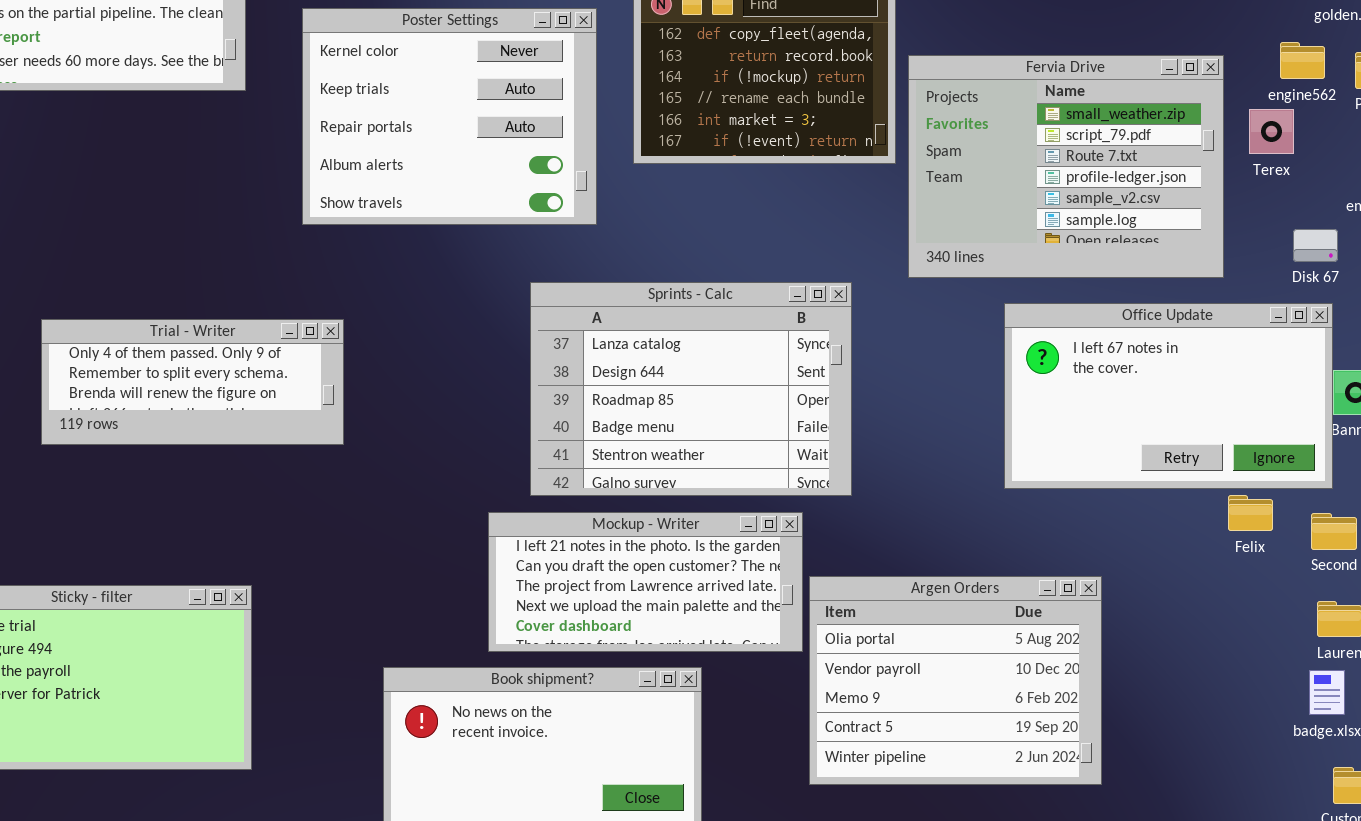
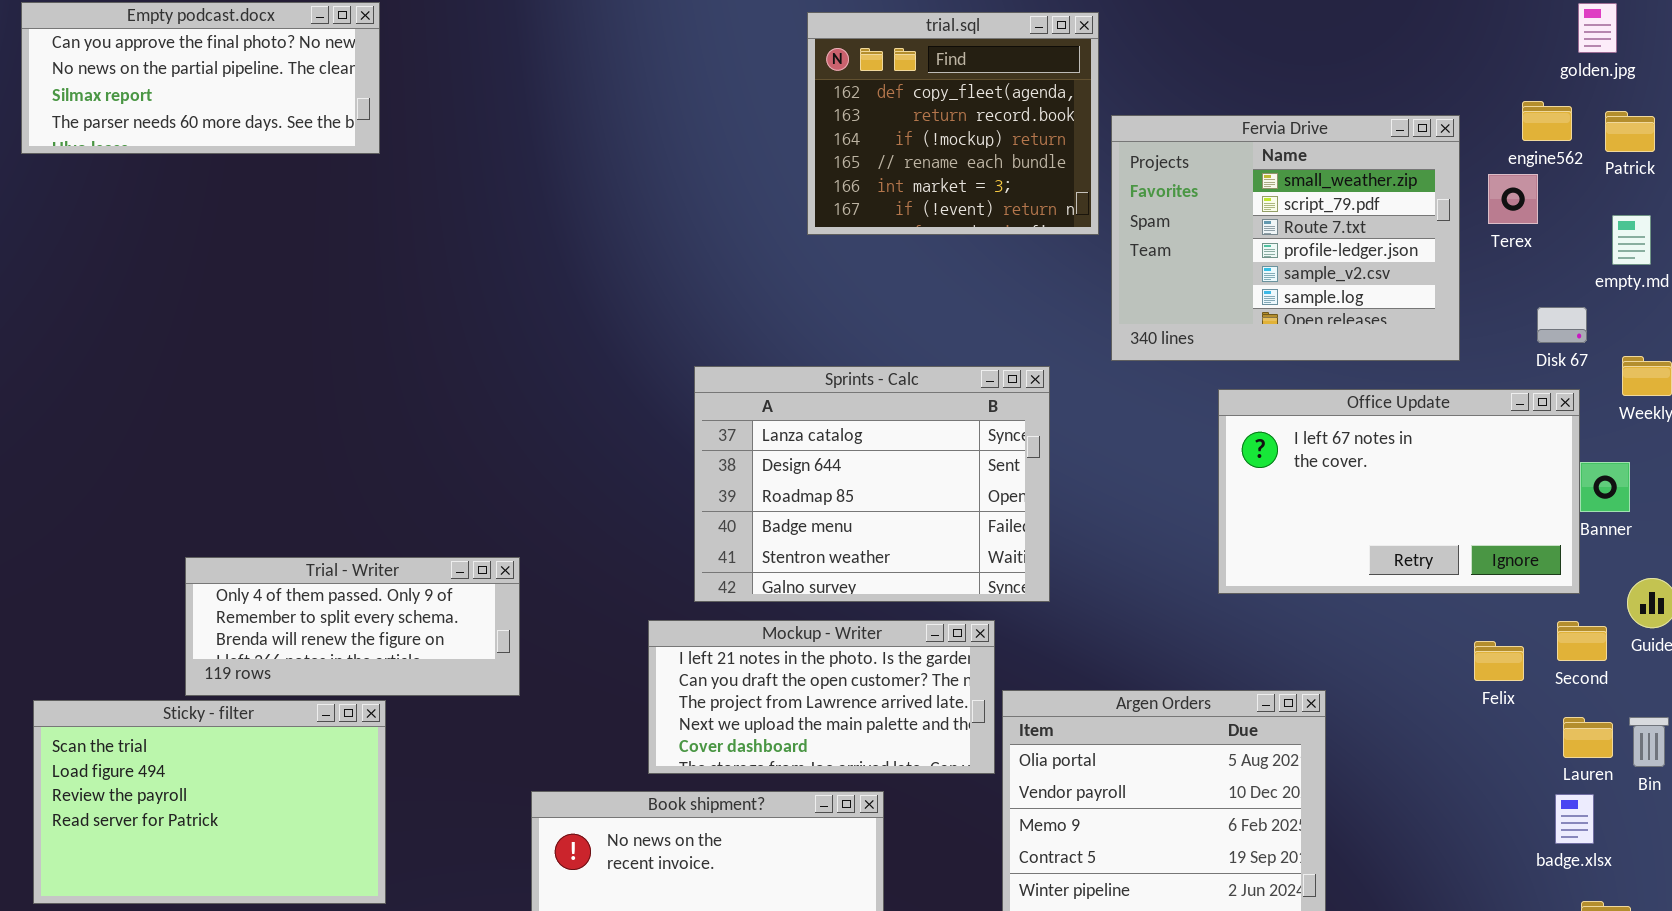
Poster Settings: [302,8,597,225] -> none, closed
Trial - Writer: [41,319,344,445] -> [185,557,520,696], moved
Felix: [1228,495,1273,531] -> [1474,641,1524,681], moved

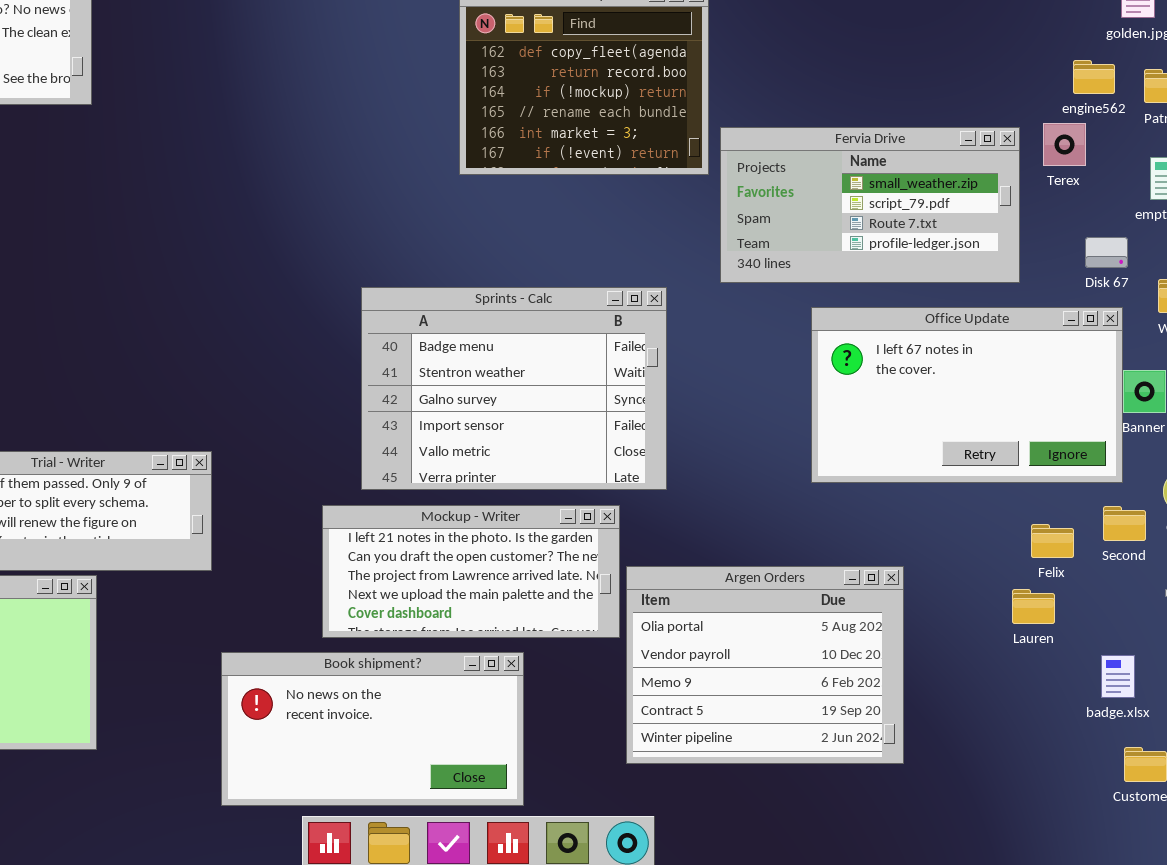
Fervia Drive: [1111,115,1460,361] -> [720,127,1020,283], resized
Sprints - Calc: [694,366,1050,602] -> [361,287,667,490], scrolled down 3 rows
Lauren: [1563,717,1613,758] -> [1012,589,1055,624], moved

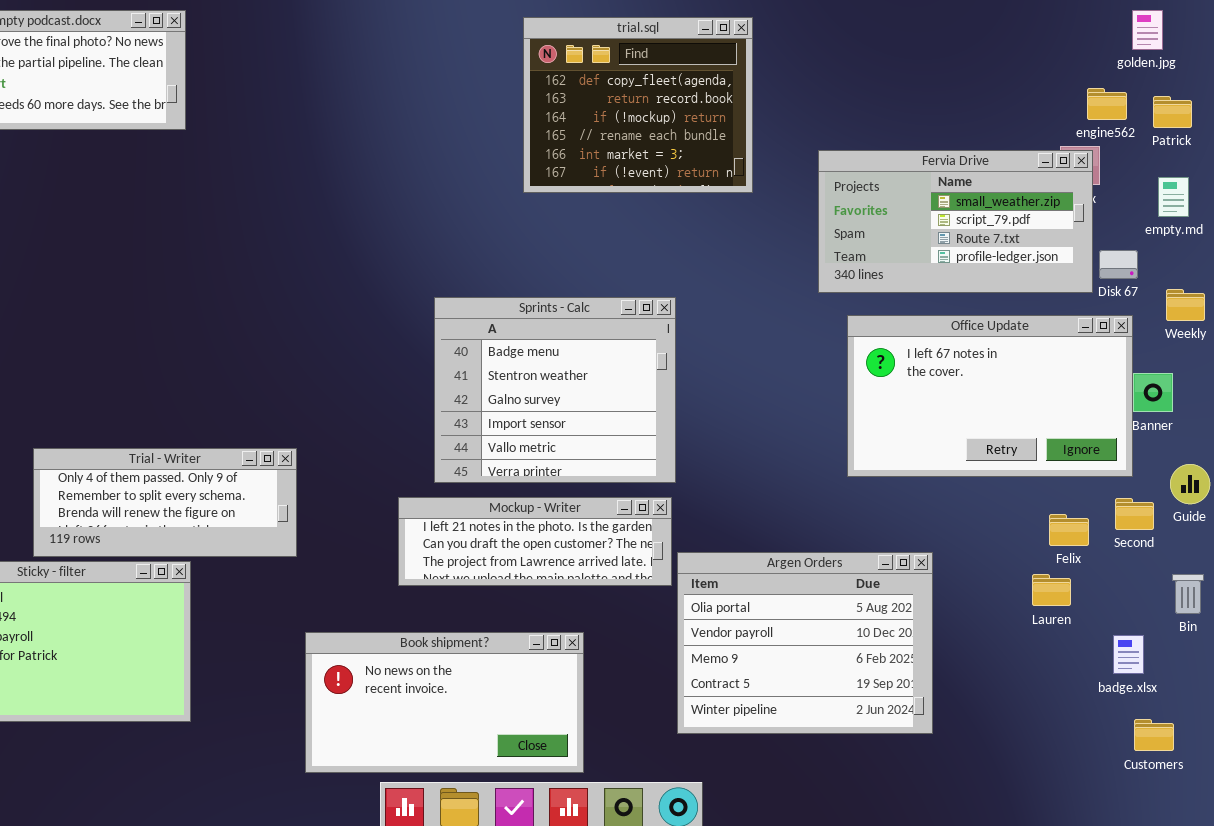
Fervia Drive: [720,127,1020,283] -> [818,150,1093,293], moved
Sprints - Calc: [361,287,667,490] -> [434,297,676,483], resized
Mockup - Writer: [322,505,620,638] -> [398,497,672,586], resized

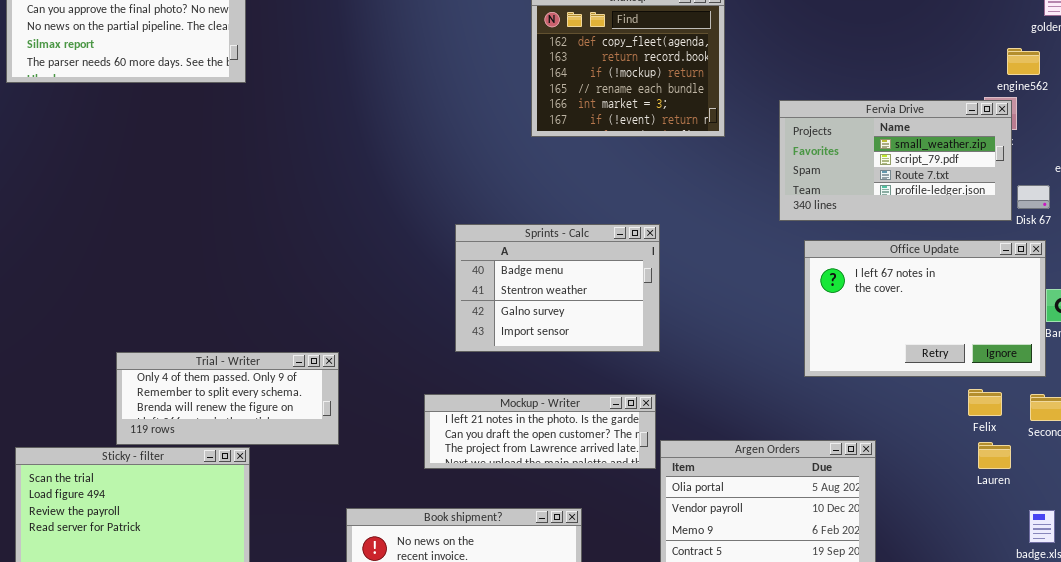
Sprints - Calc: [434,297,676,483] -> [455,224,660,352], resized
Felix: [1049,514,1089,546] -> [968,389,1002,416], moved
Lauren: [1032,574,1071,606] -> [978,442,1011,469], moved

